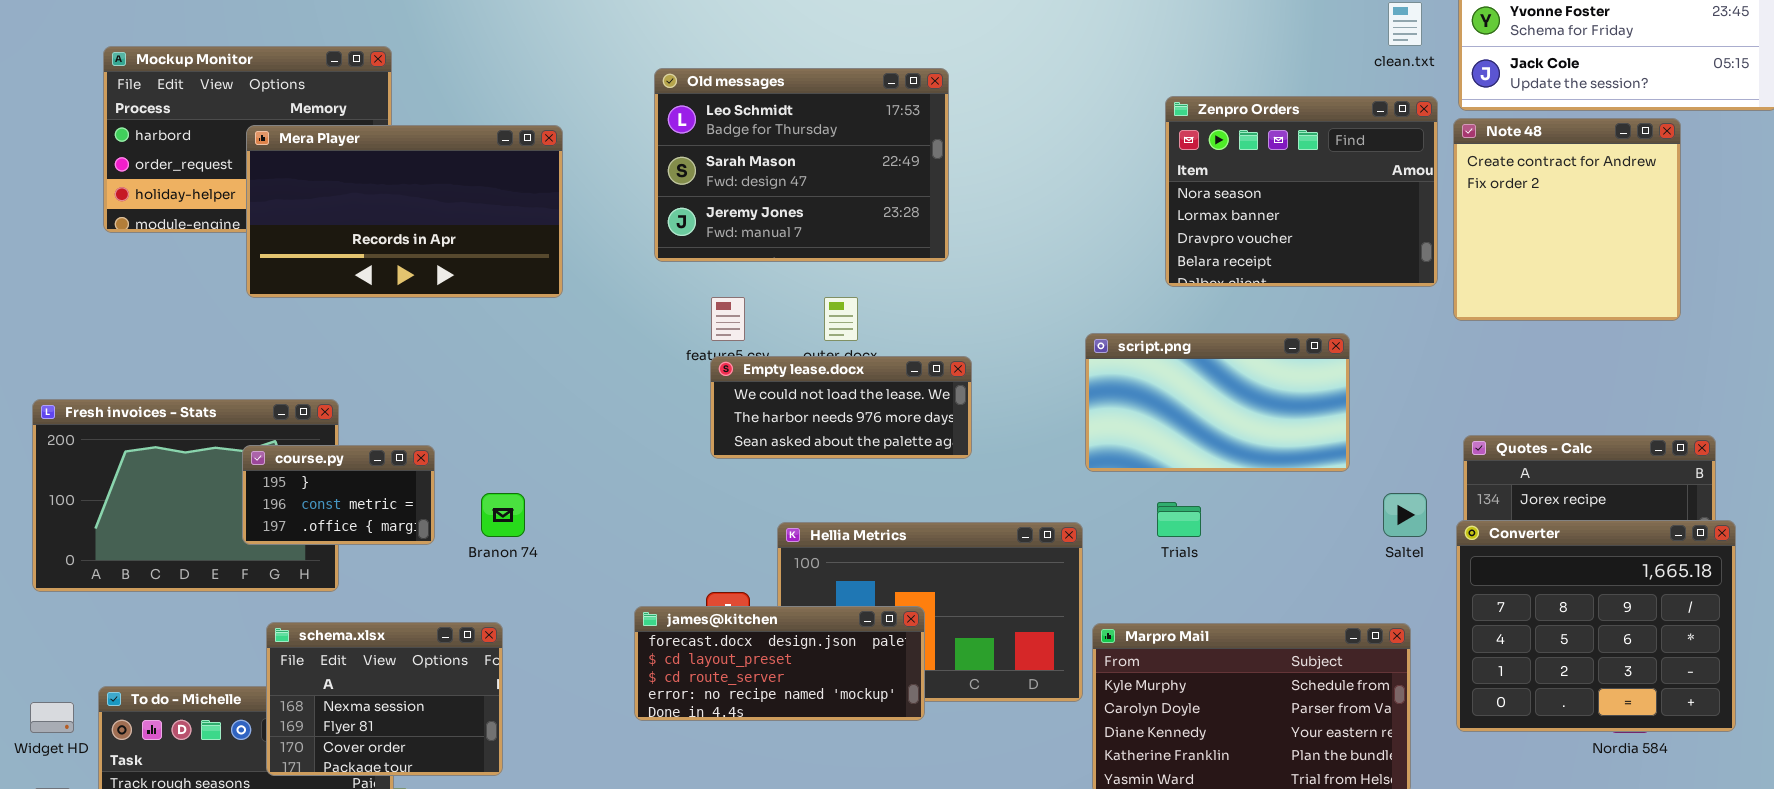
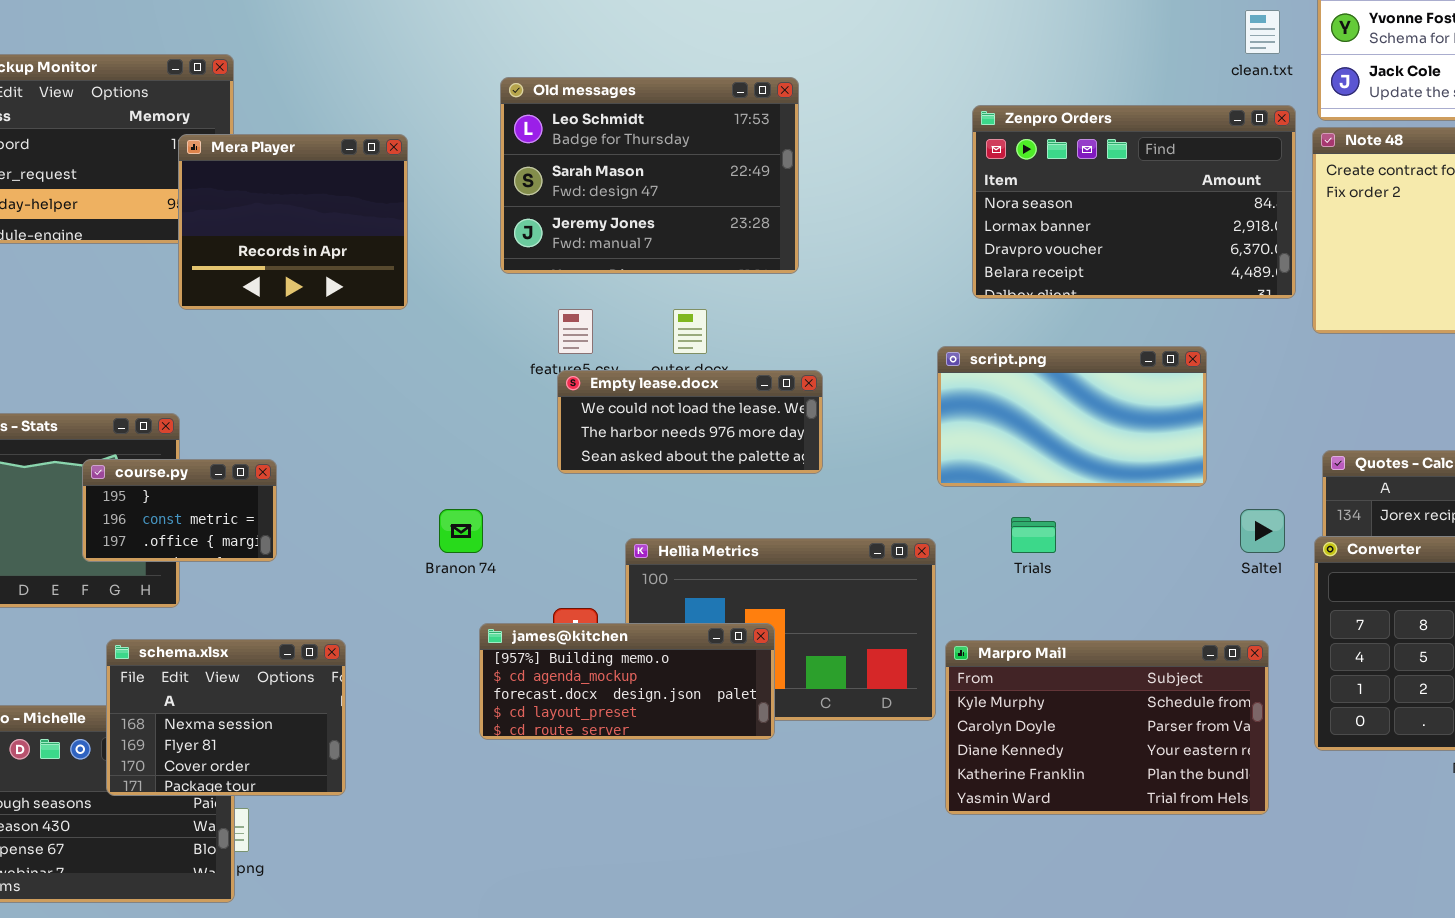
Zenpro Orders: [1165,96,1438,287] -> [972,105,1296,299], resized
Mera Player: [246,125,563,298] -> [178,134,408,310], resized
Branon 74: [481,493,525,537] -> [439,509,483,553], moved
james@kitchen: [634,606,925,721] -> [479,623,775,740], scrolled up 2 rows

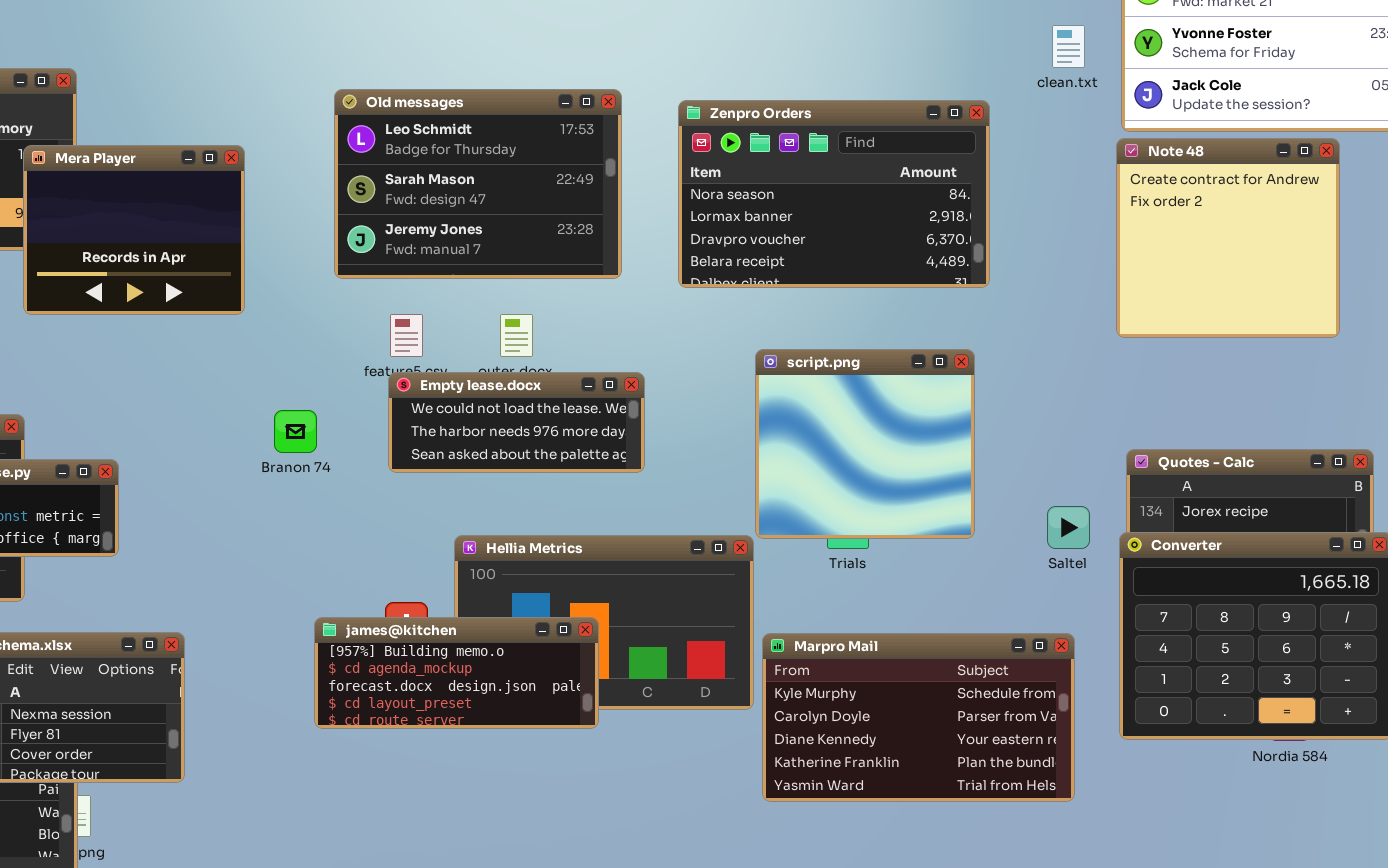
Zenpro Orders: [972,105,1296,299] -> [678,100,990,288], moved
script.png: [937,346,1207,487] -> [755,349,975,539], resized
Branon 74: [439,509,483,553] -> [274,410,317,453], moved

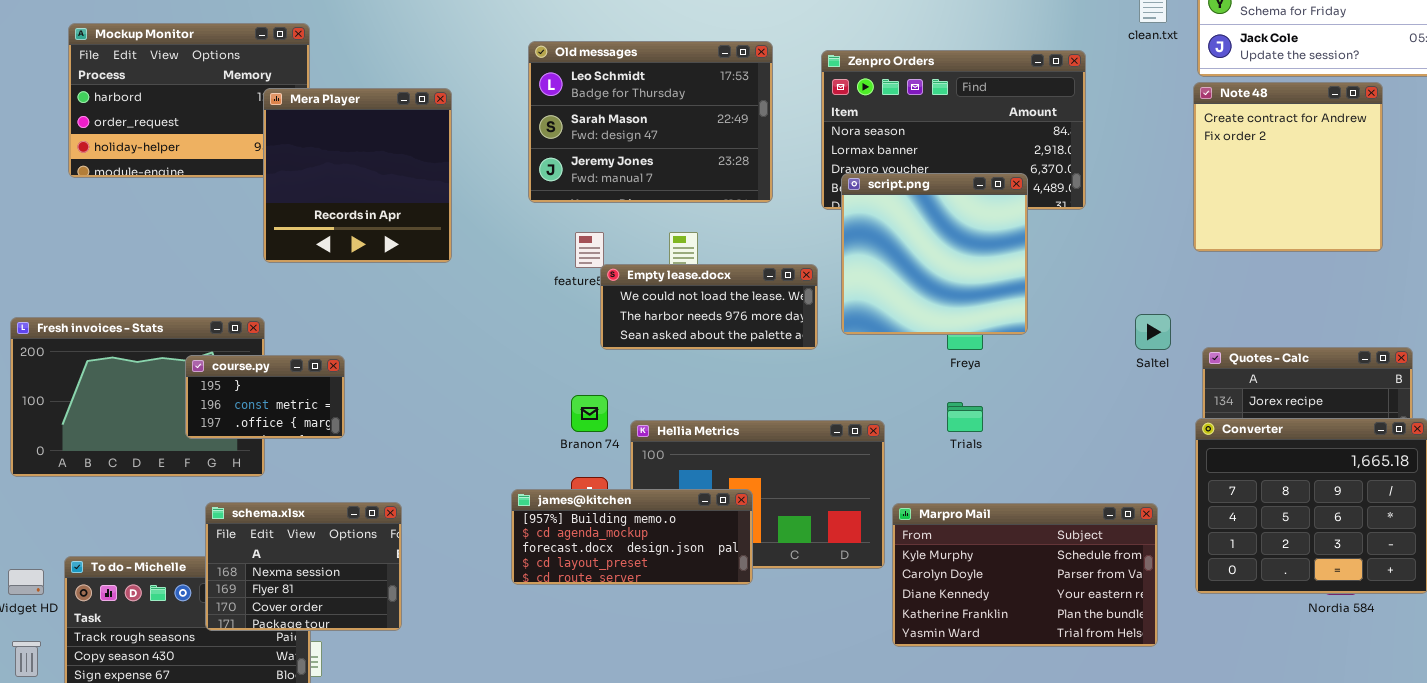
Mera Player: [23,145,245,315] -> [263,88,452,263], resized
script.png: [755,349,975,539] -> [841,173,1028,335], moved
Empty lease.docx: [388,372,645,473] -> [600,264,818,350], moved
Branon 74: [274,410,317,453] -> [571,395,608,432], moved
Saltel: [1047,506,1090,549] -> [1135,314,1171,350], moved

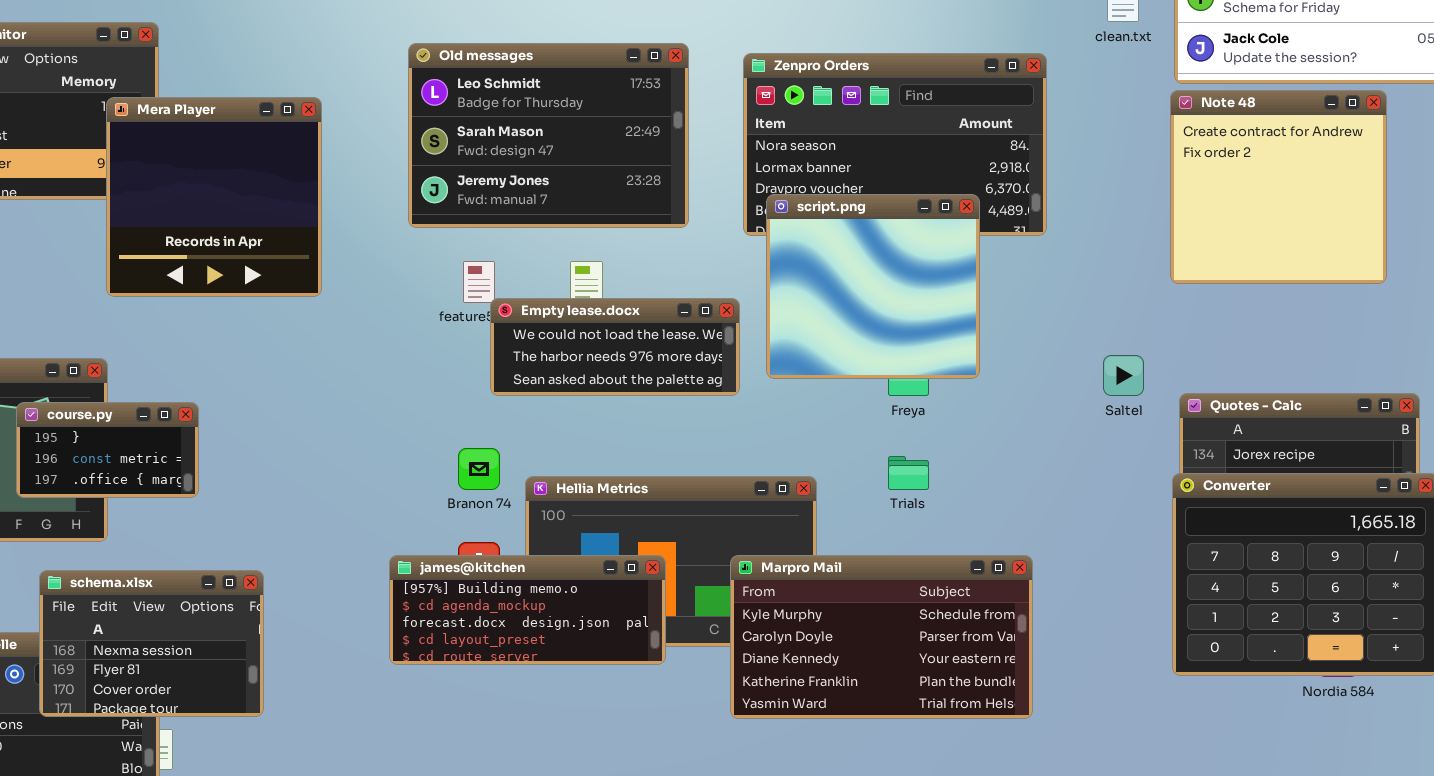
Marpro Mail: [892,503,1158,647] -> [730,555,1033,719], moved

